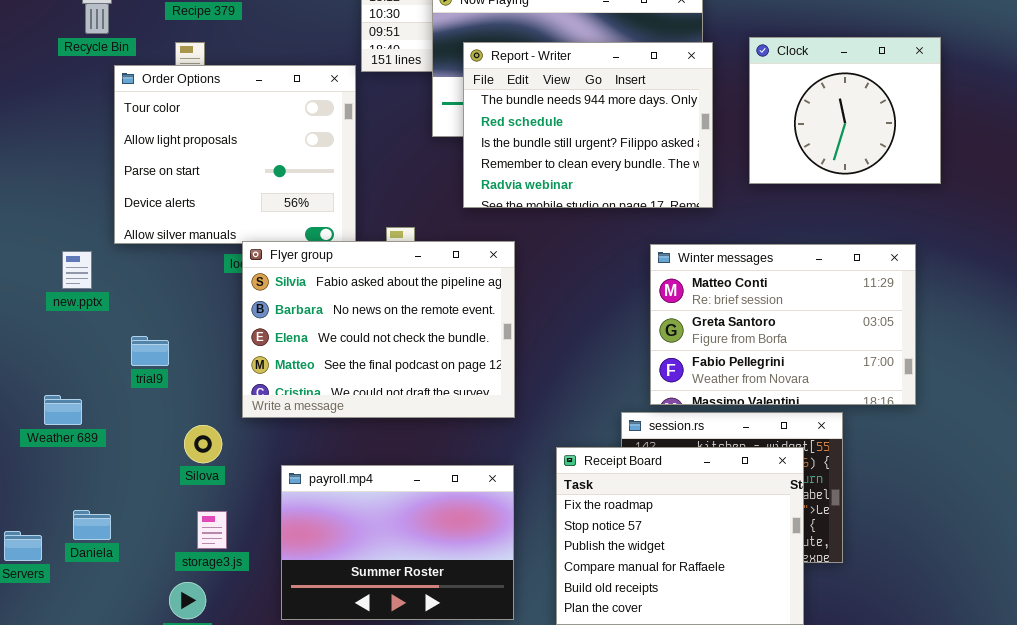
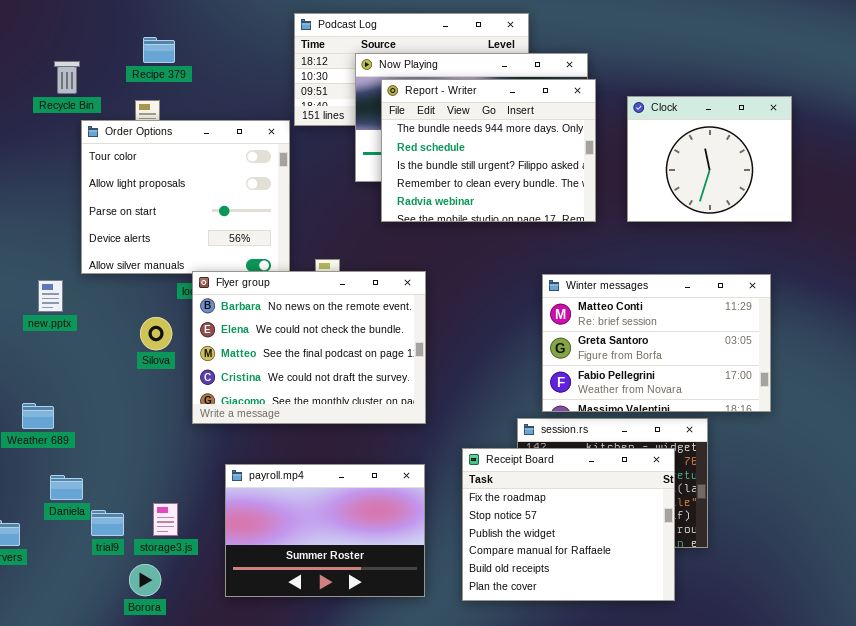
Report - Writer: [463,42,713,208] -> [381,79,596,222], moved
Flyer group: [242,241,515,418] -> [192,271,426,424], scrolled down 1 row
trial9: [131,336,169,366] -> [91,510,124,536], moved
Silova: [184,425,222,463] -> [140,317,172,350], moved
Daniela: [73,510,111,540] -> [50,475,83,500], moved

